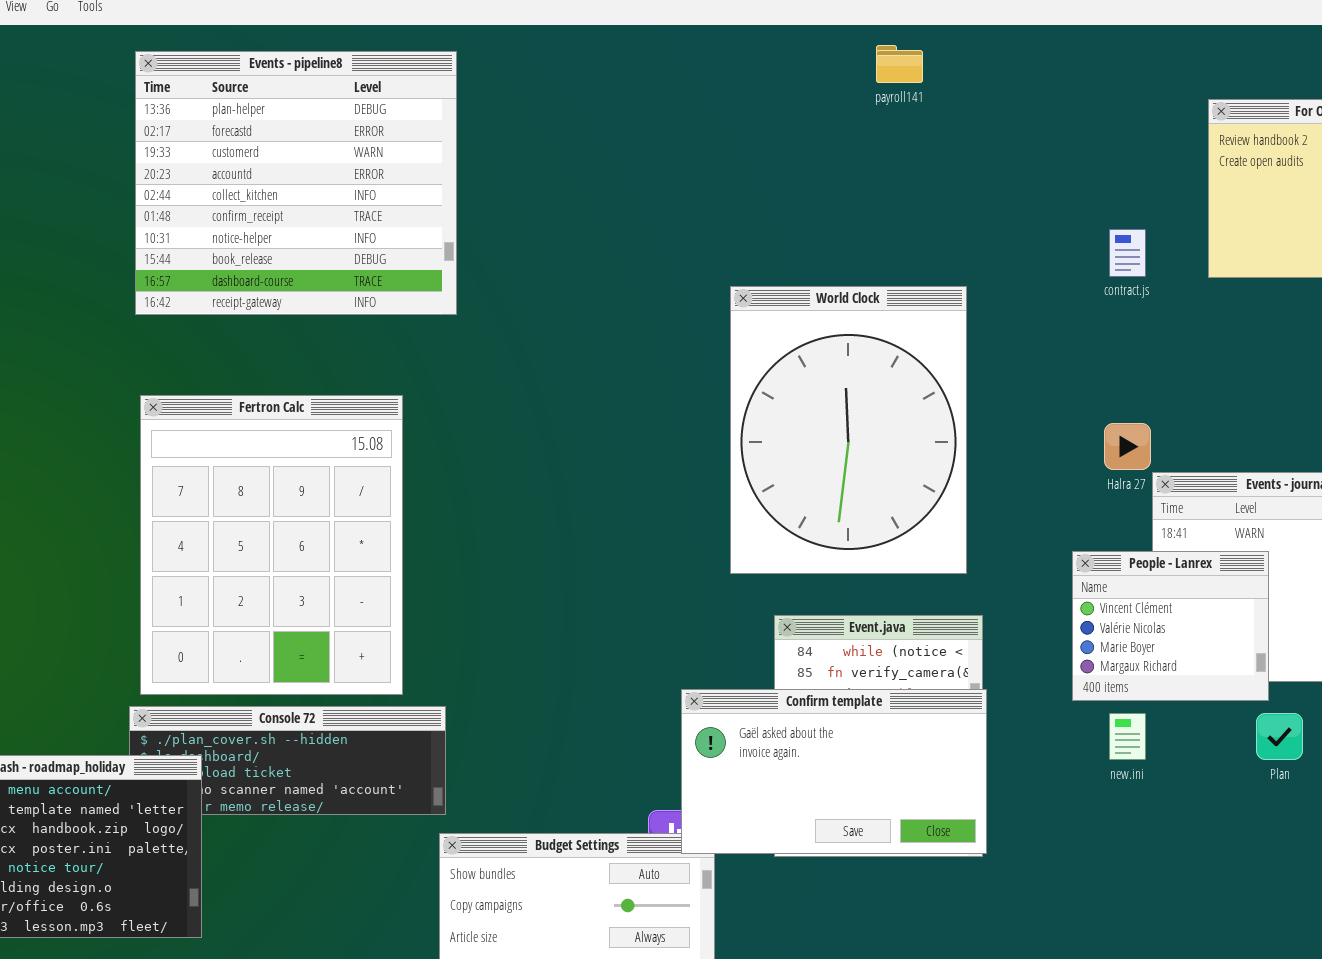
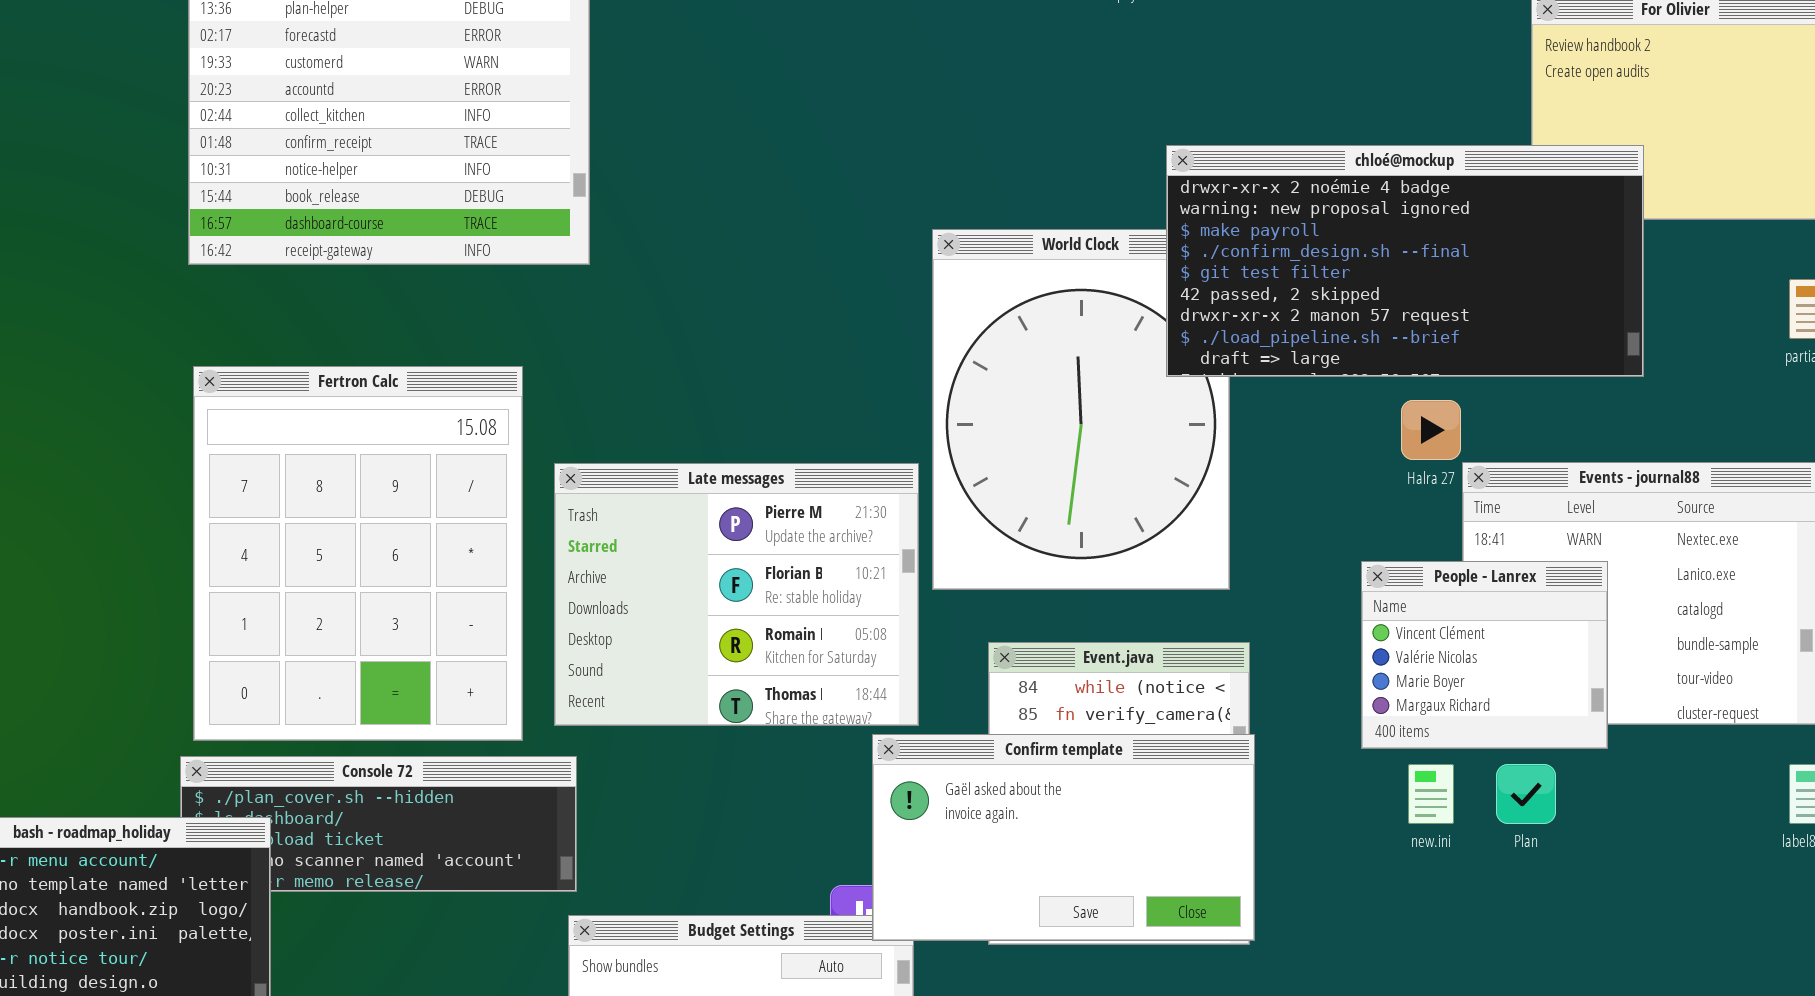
chloé@mockup: none -> [1166,145,1644,377], opened
Late messages: none -> [554,463,919,726], opened
Plan: [1256,713,1303,760] -> [1496,764,1556,824], moved

